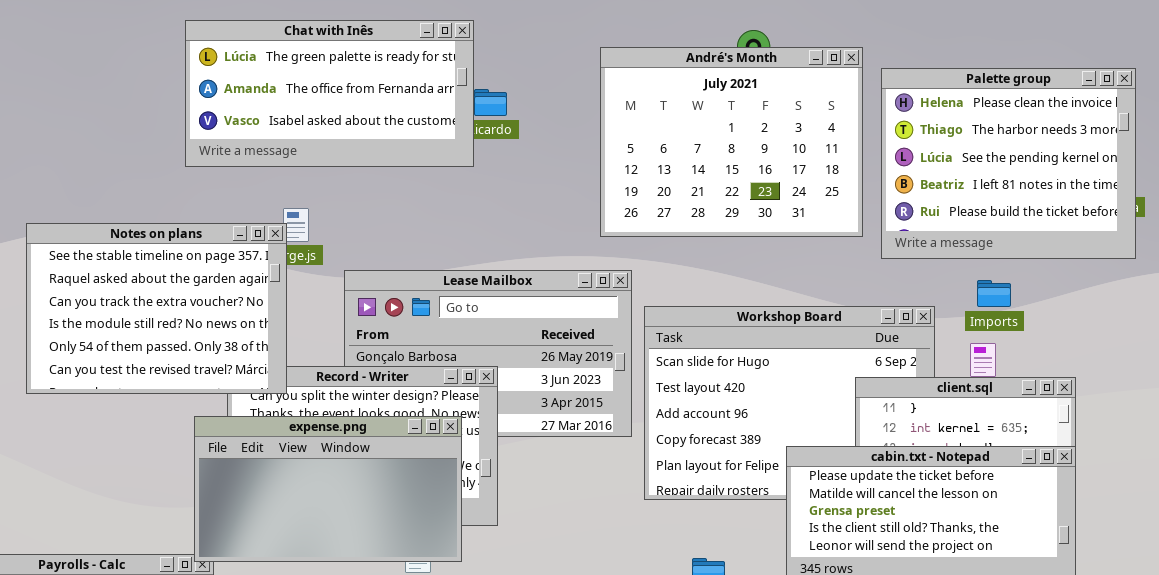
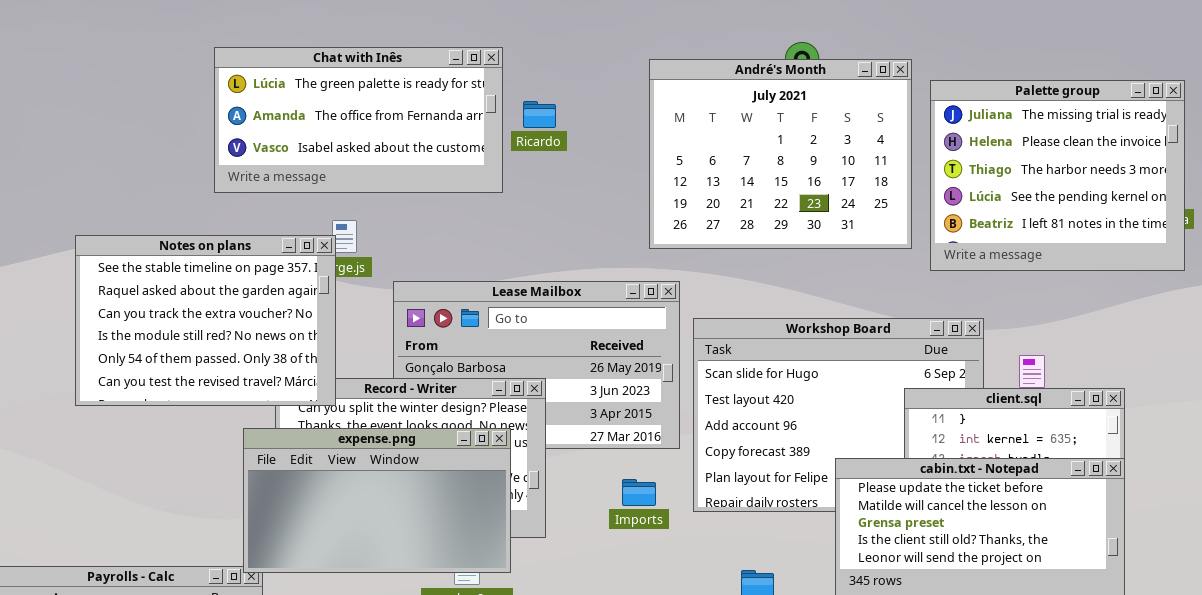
Chat with Inês: [185,20,474,167] -> [214,47,503,193], moved
Palette group: [881,68,1136,259] -> [930,80,1185,271], scrolled up 1 row
Imports: [977,280,1011,307] -> [622,479,656,506], moved

